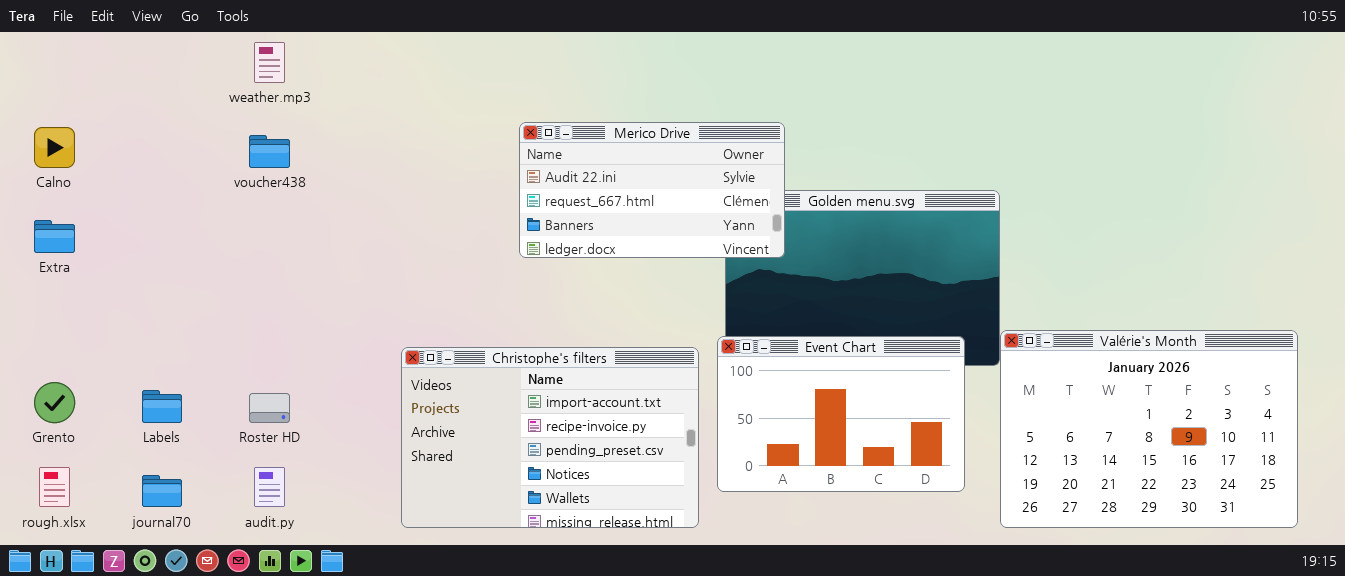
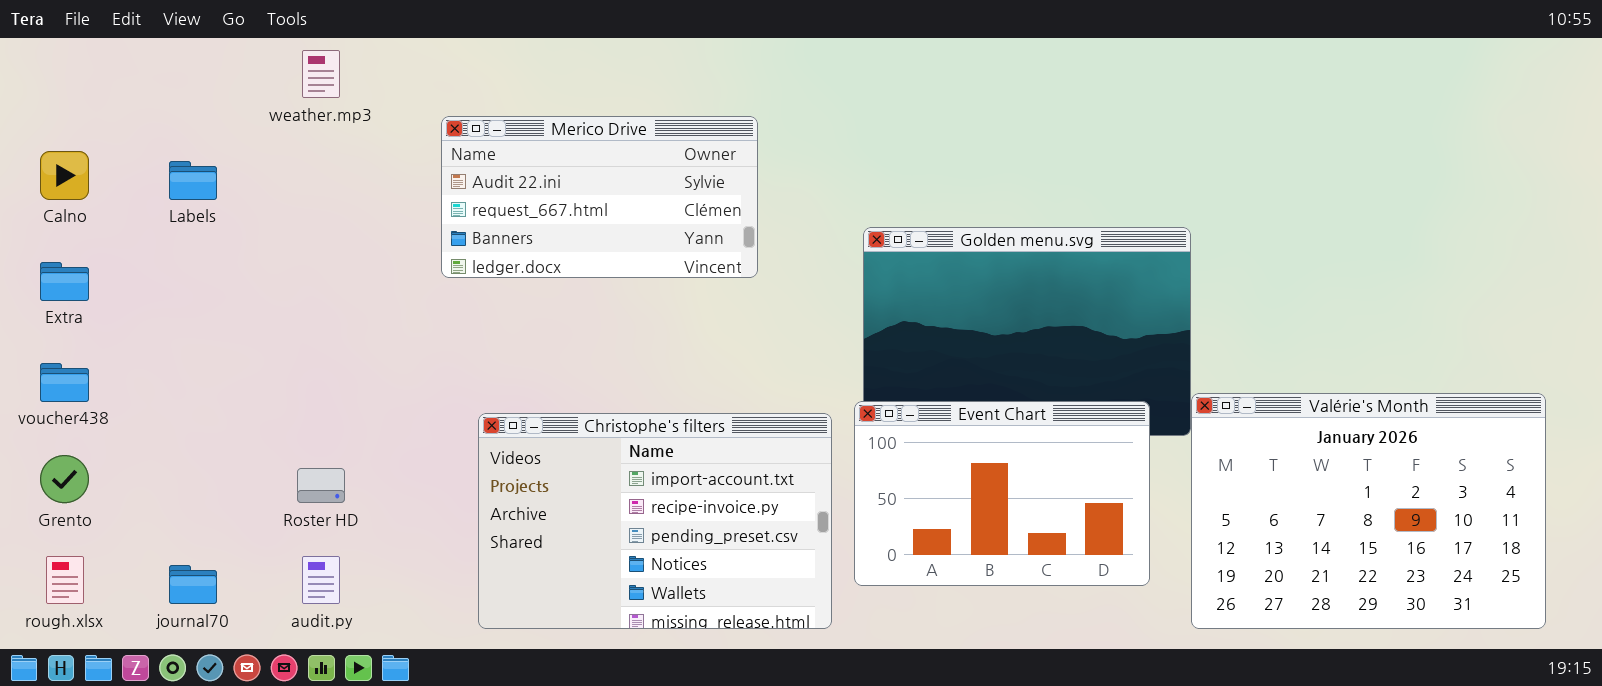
Merico Drive: [519,122,785,258] -> [441,116,758,278], moved
voucher438: [249,135,290,168] -> [40,363,89,402], moved
Labels: [142,390,182,423] -> [169,161,217,200], moved

